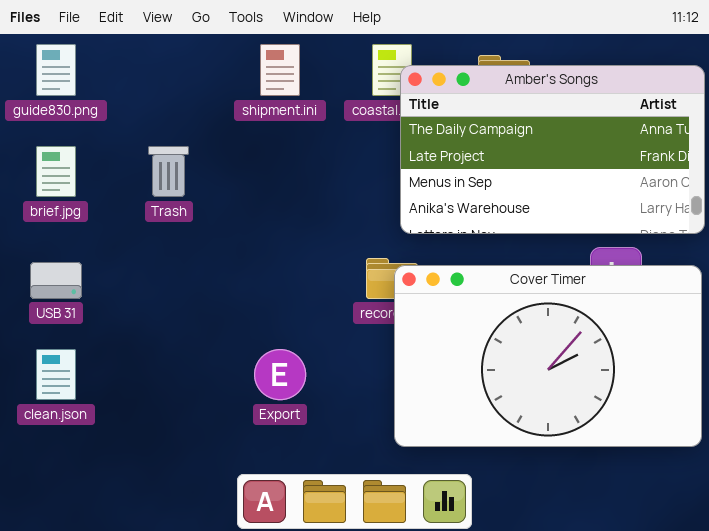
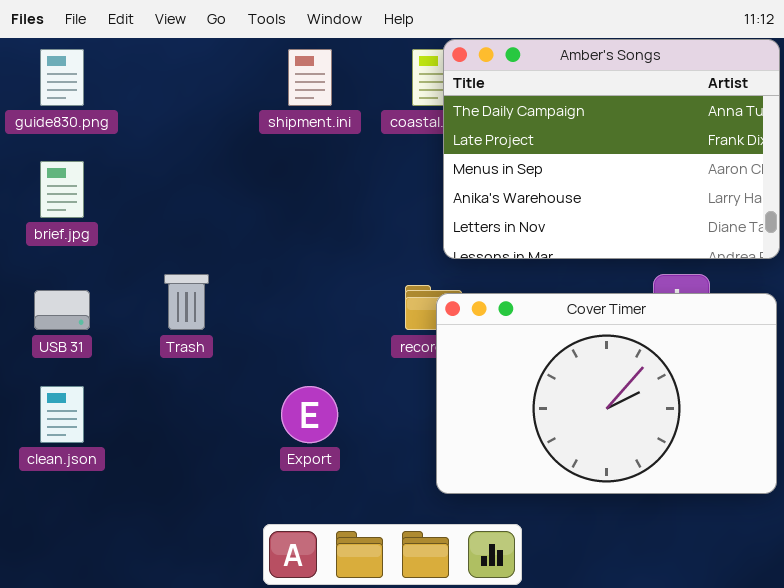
Amber's Songs: [400,65,705,234] -> [443,39,780,259], resized
Trash: [148,146,189,197] -> [164,274,209,330], moved

